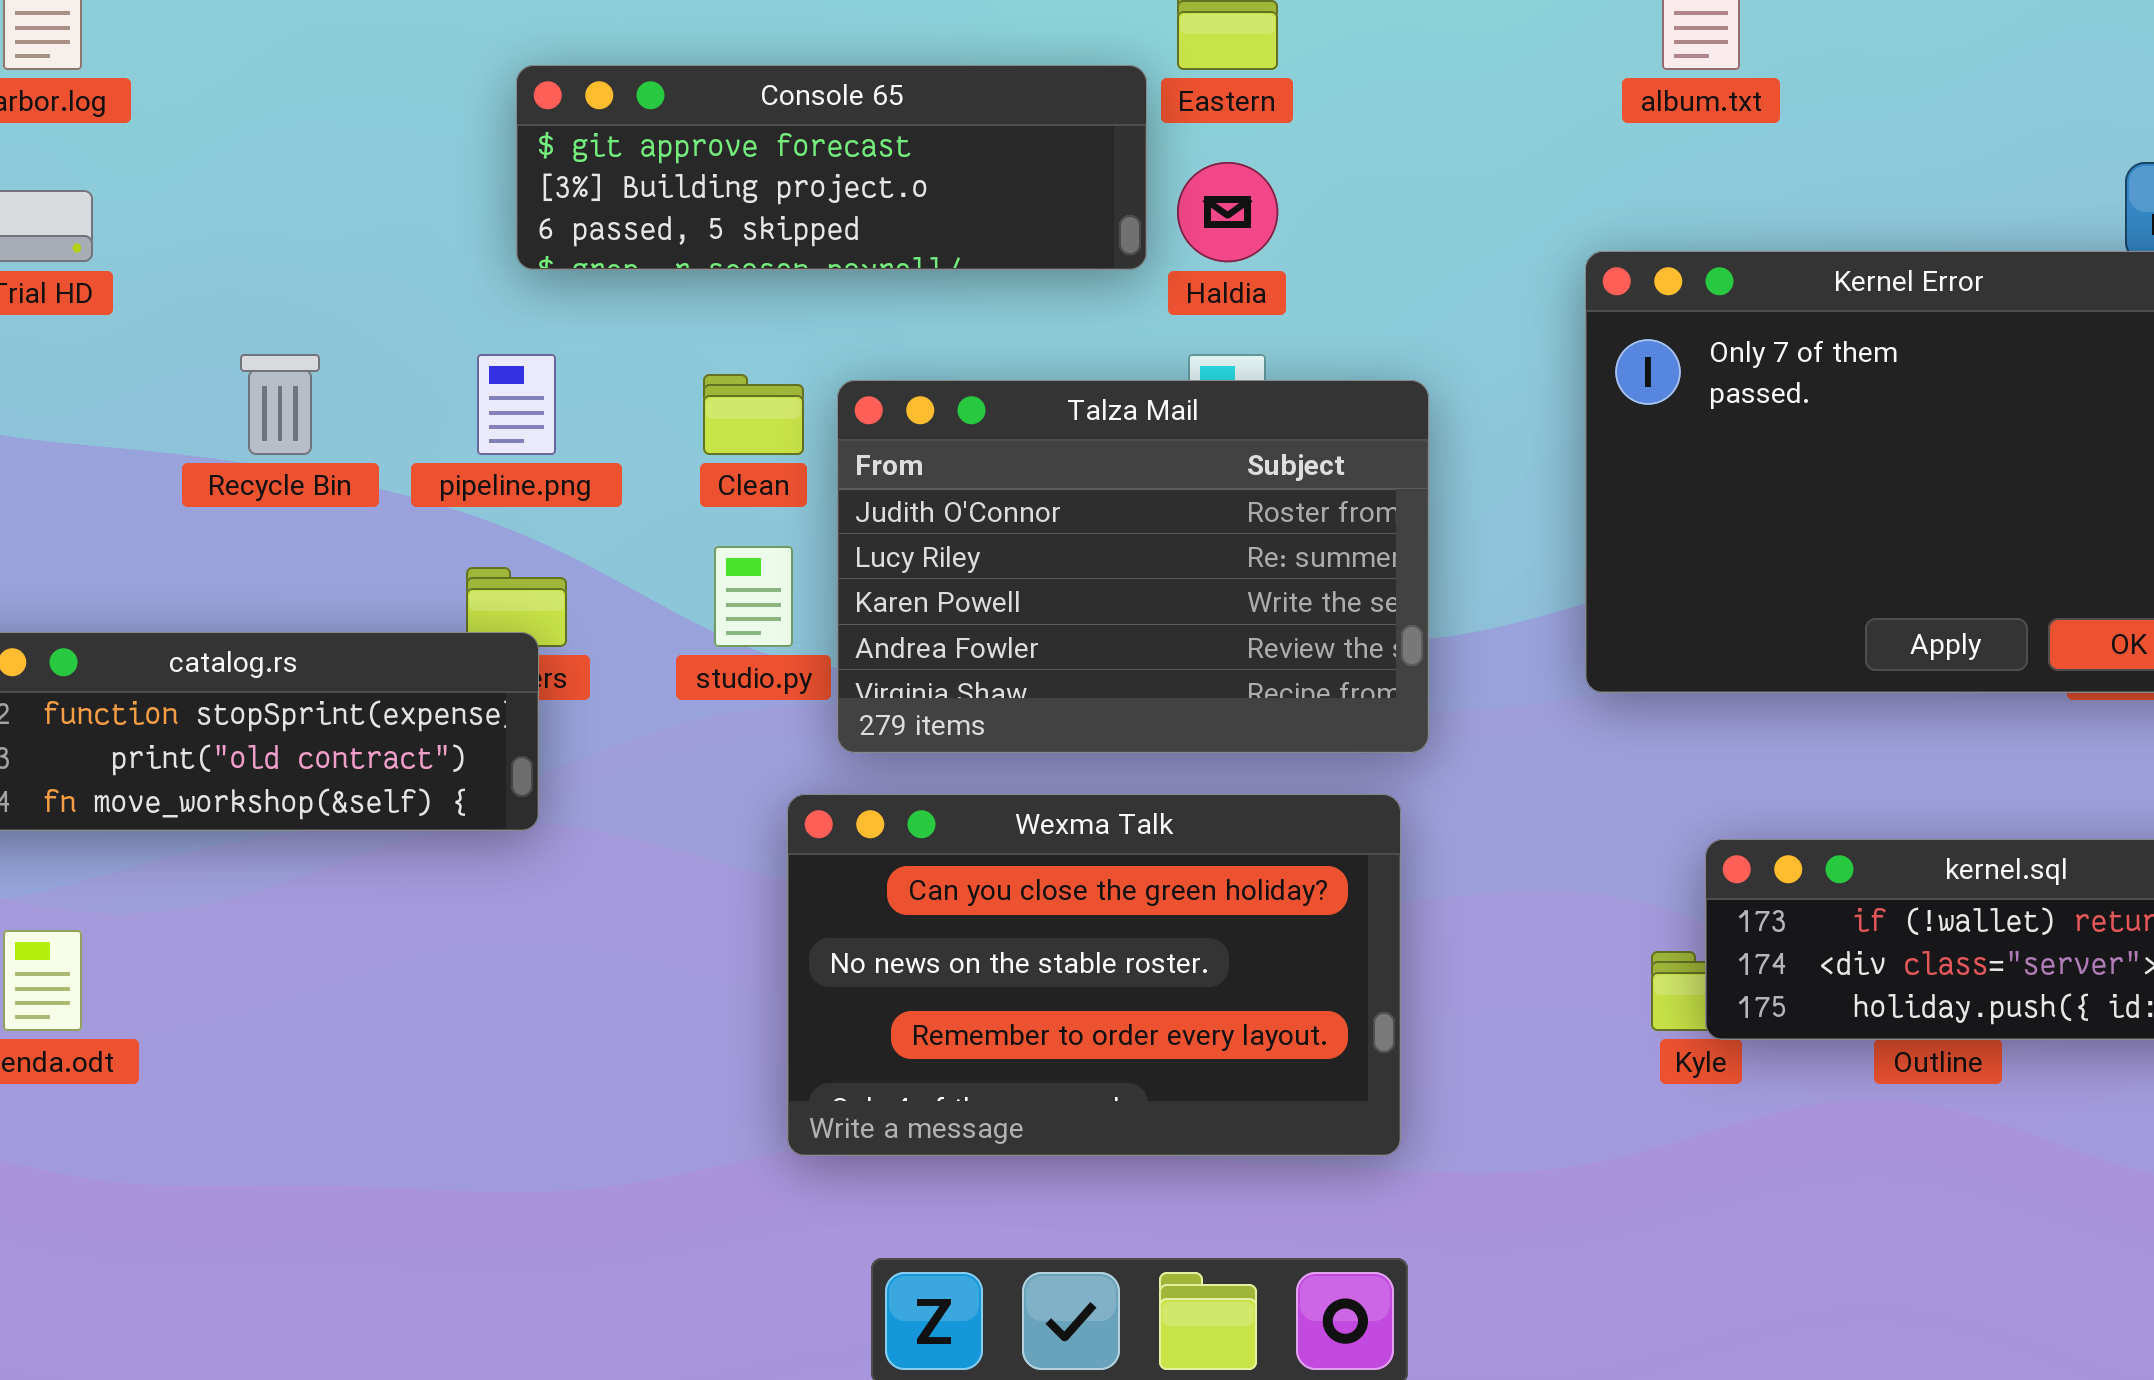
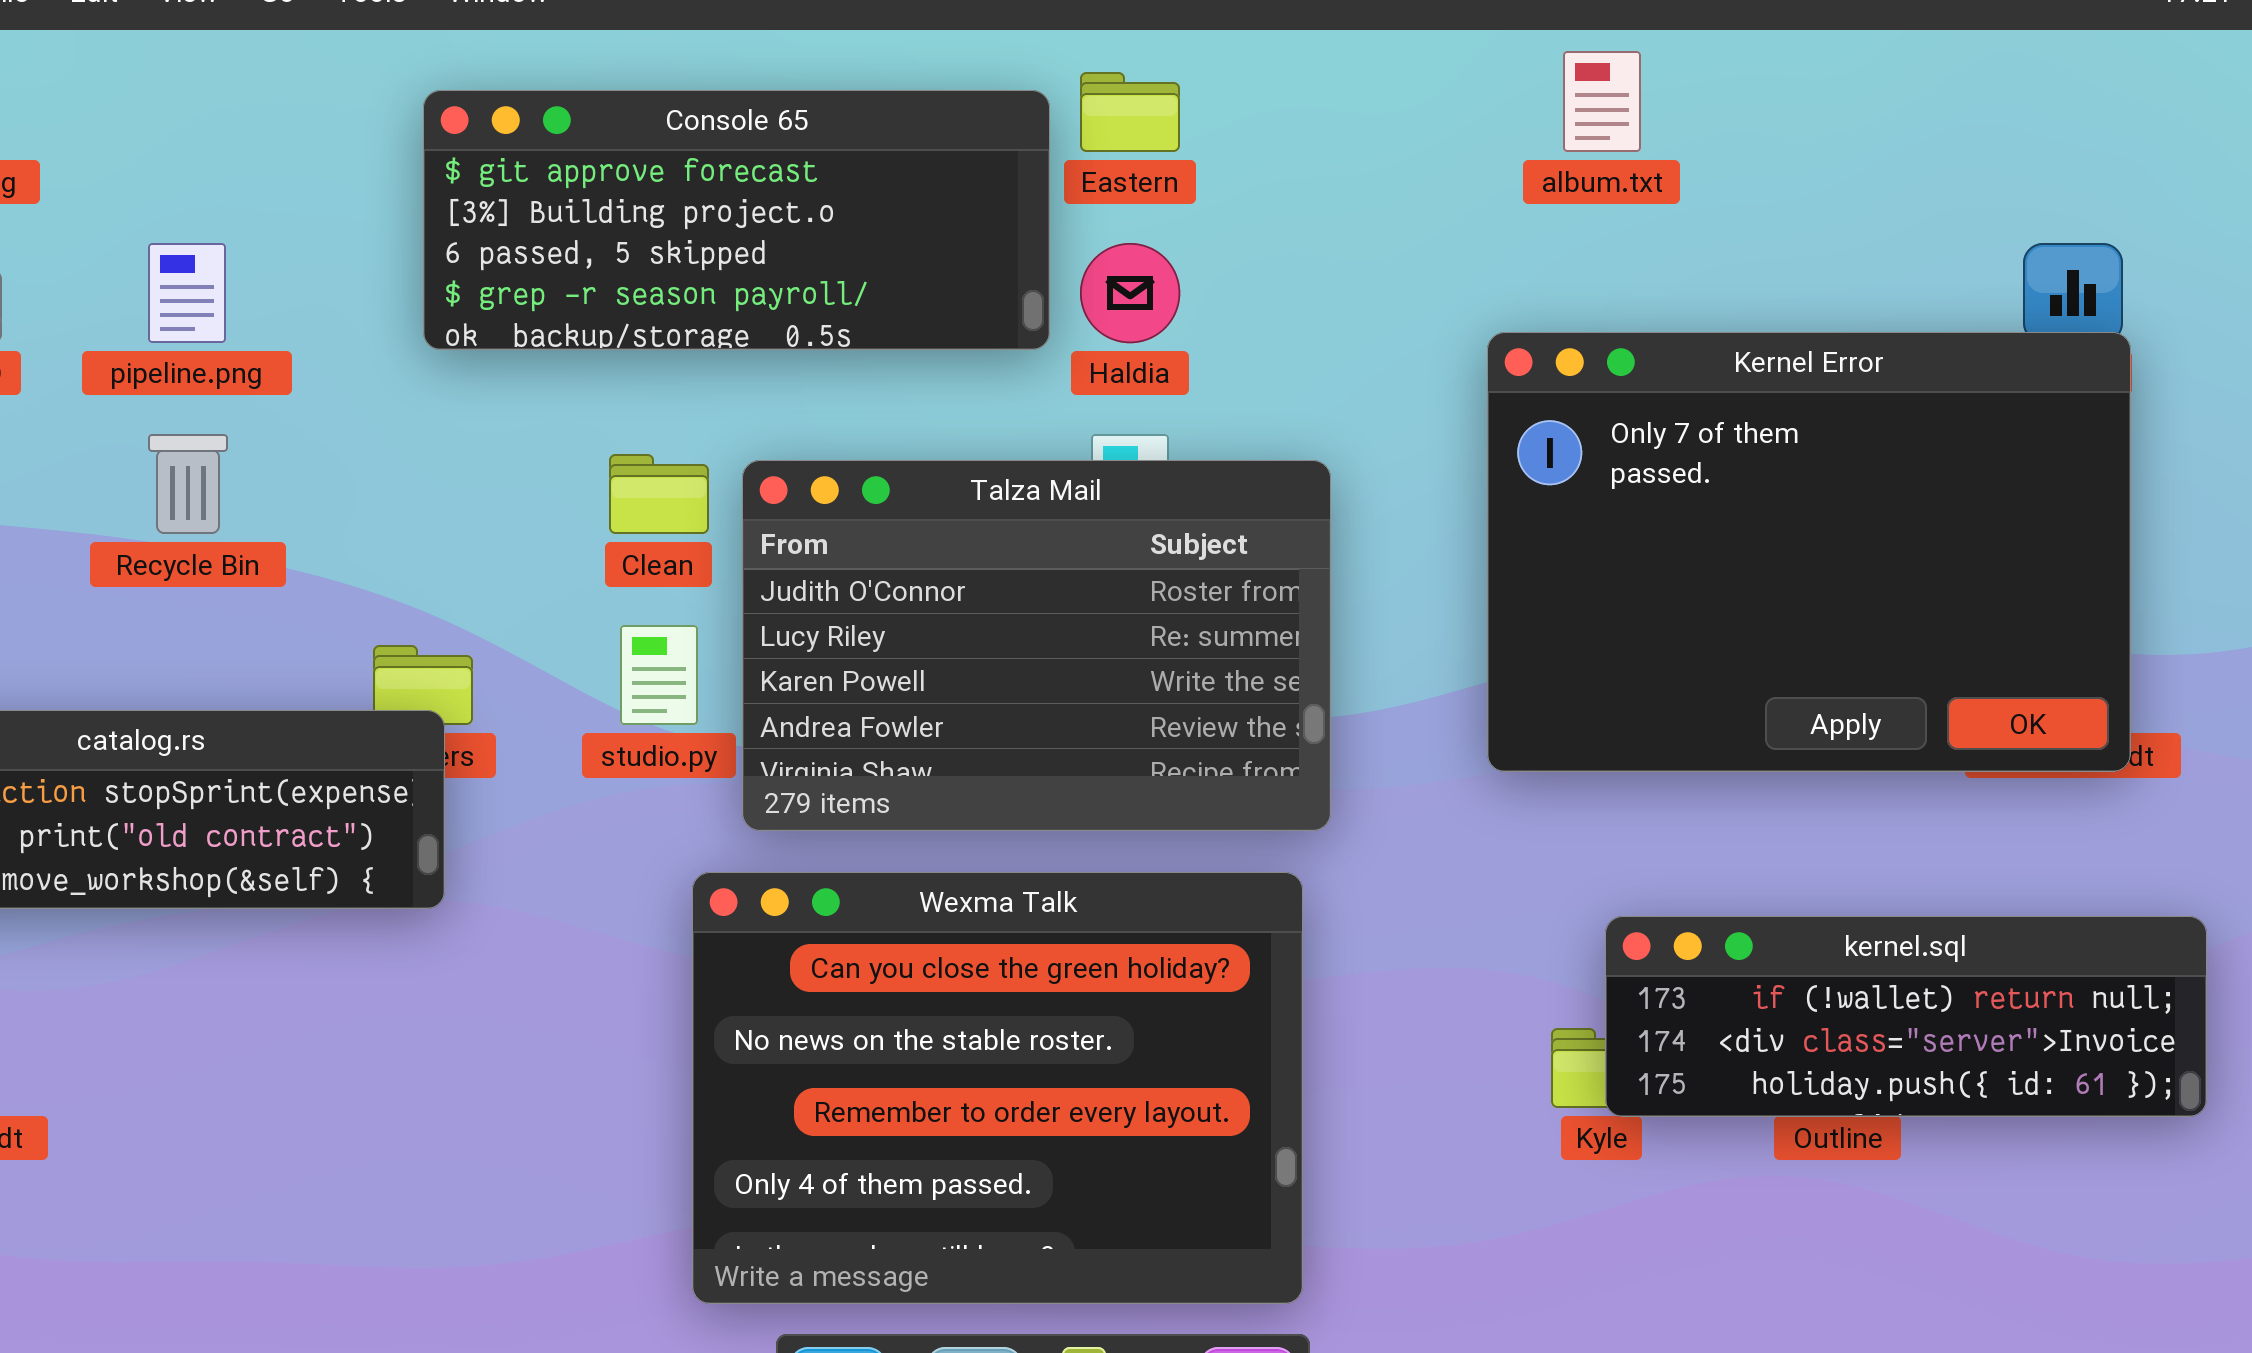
Console 65: [516,65,1147,270] -> [423,90,1050,350], resized
pipeline.png: [477,354,556,455] -> [148,243,226,343], moved
Wexma Talk: [787,794,1401,1156] -> [692,872,1303,1304], resized

